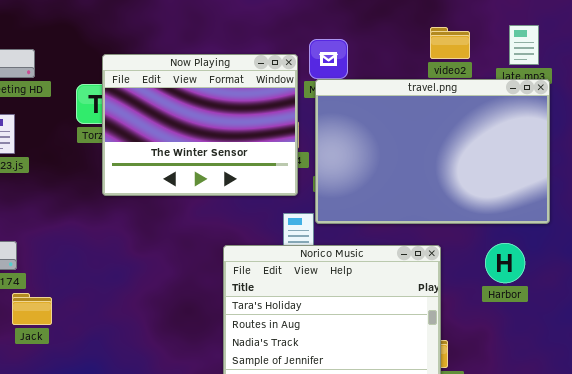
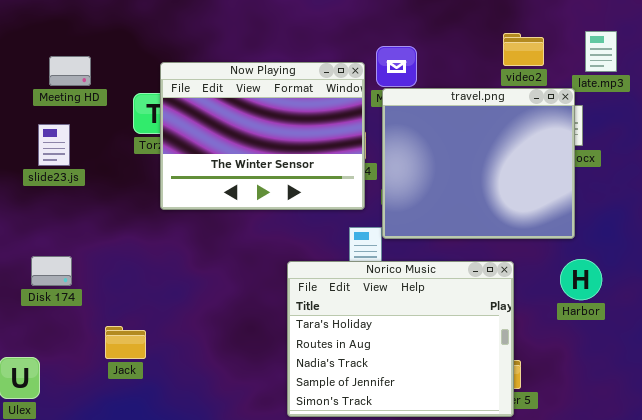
travel.png: [315,79,550,224] -> [382,88,575,239], resized
Jack: [12,293,52,325] -> [105,326,146,359], moved

